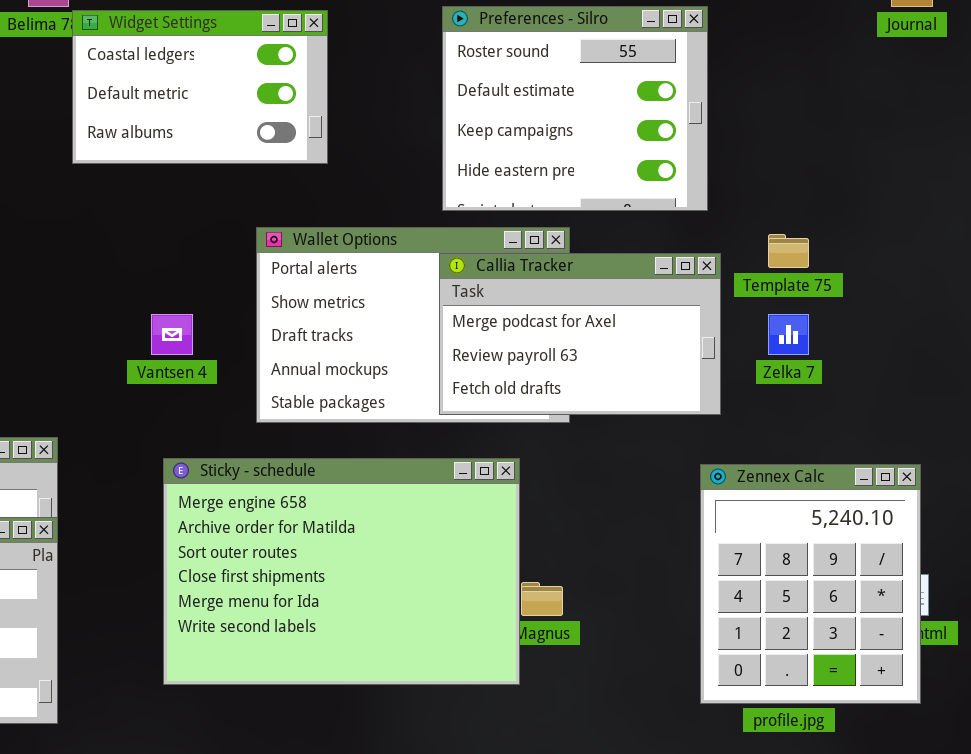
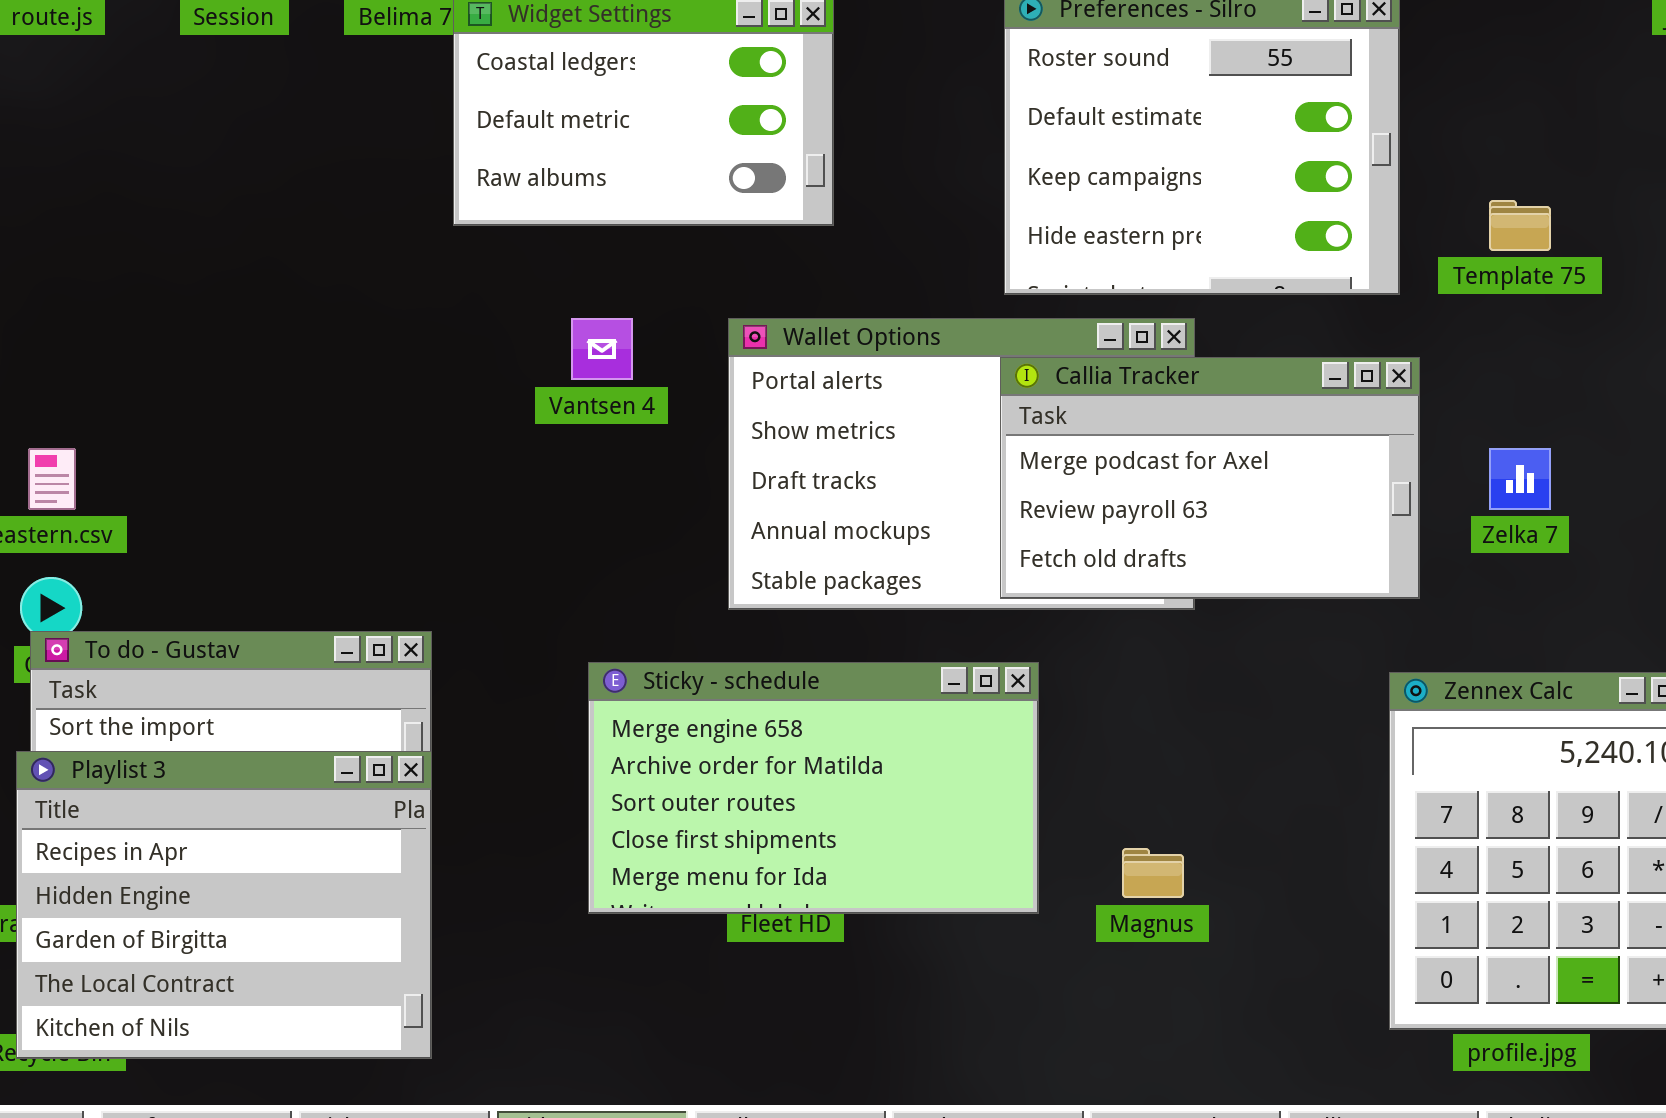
Template 75: [768,234,809,268] -> [1489,200,1551,251], moved
Vantsen 4: [151,314,193,355] -> [571,318,633,380], moved
Sticky - schedule: [163,458,520,685] -> [588,662,1039,914], resized

